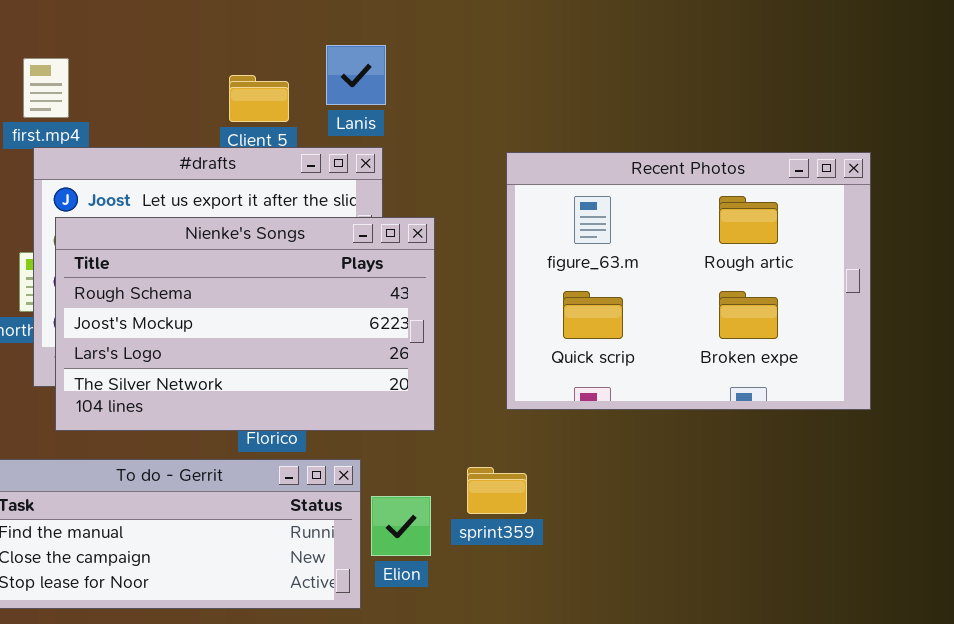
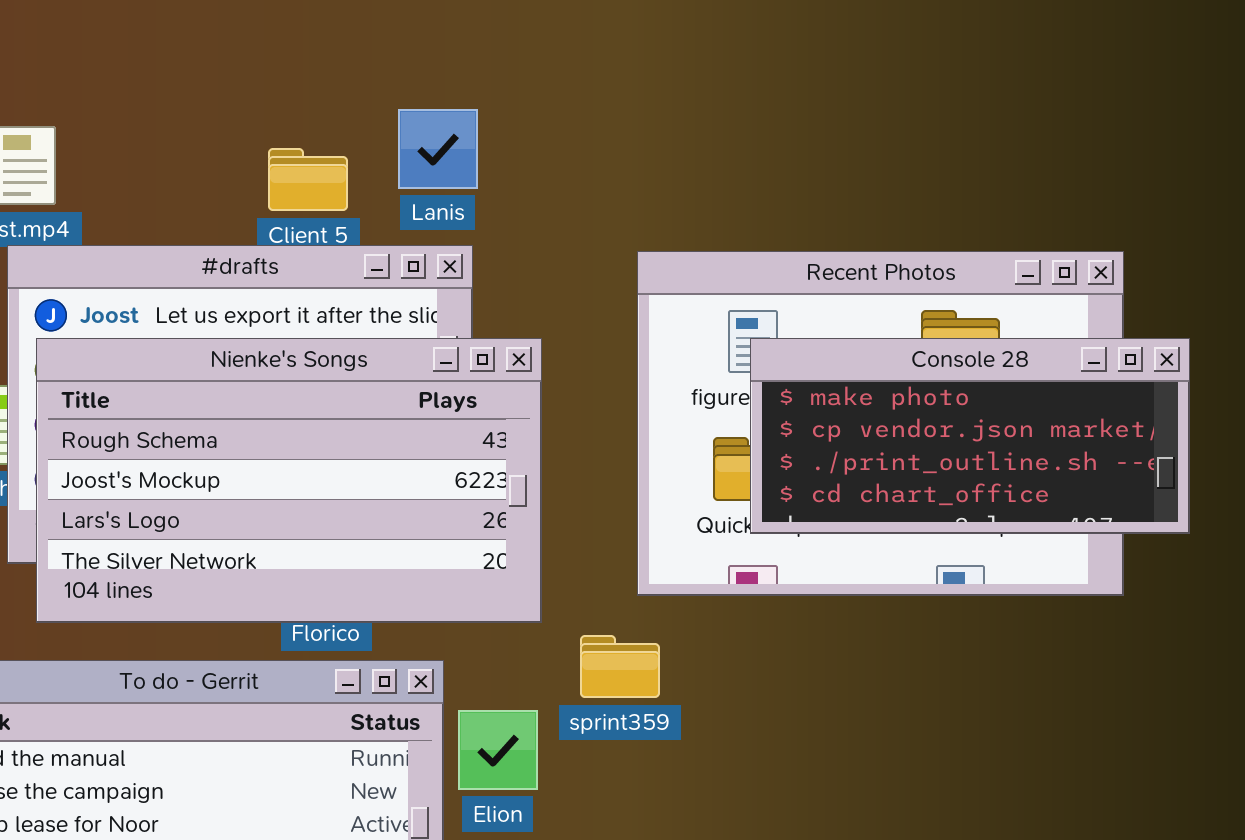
Console 28: none -> [750,338,1190,534], opened
sprint359: [467,467,527,514] -> [580,635,660,698], moved

